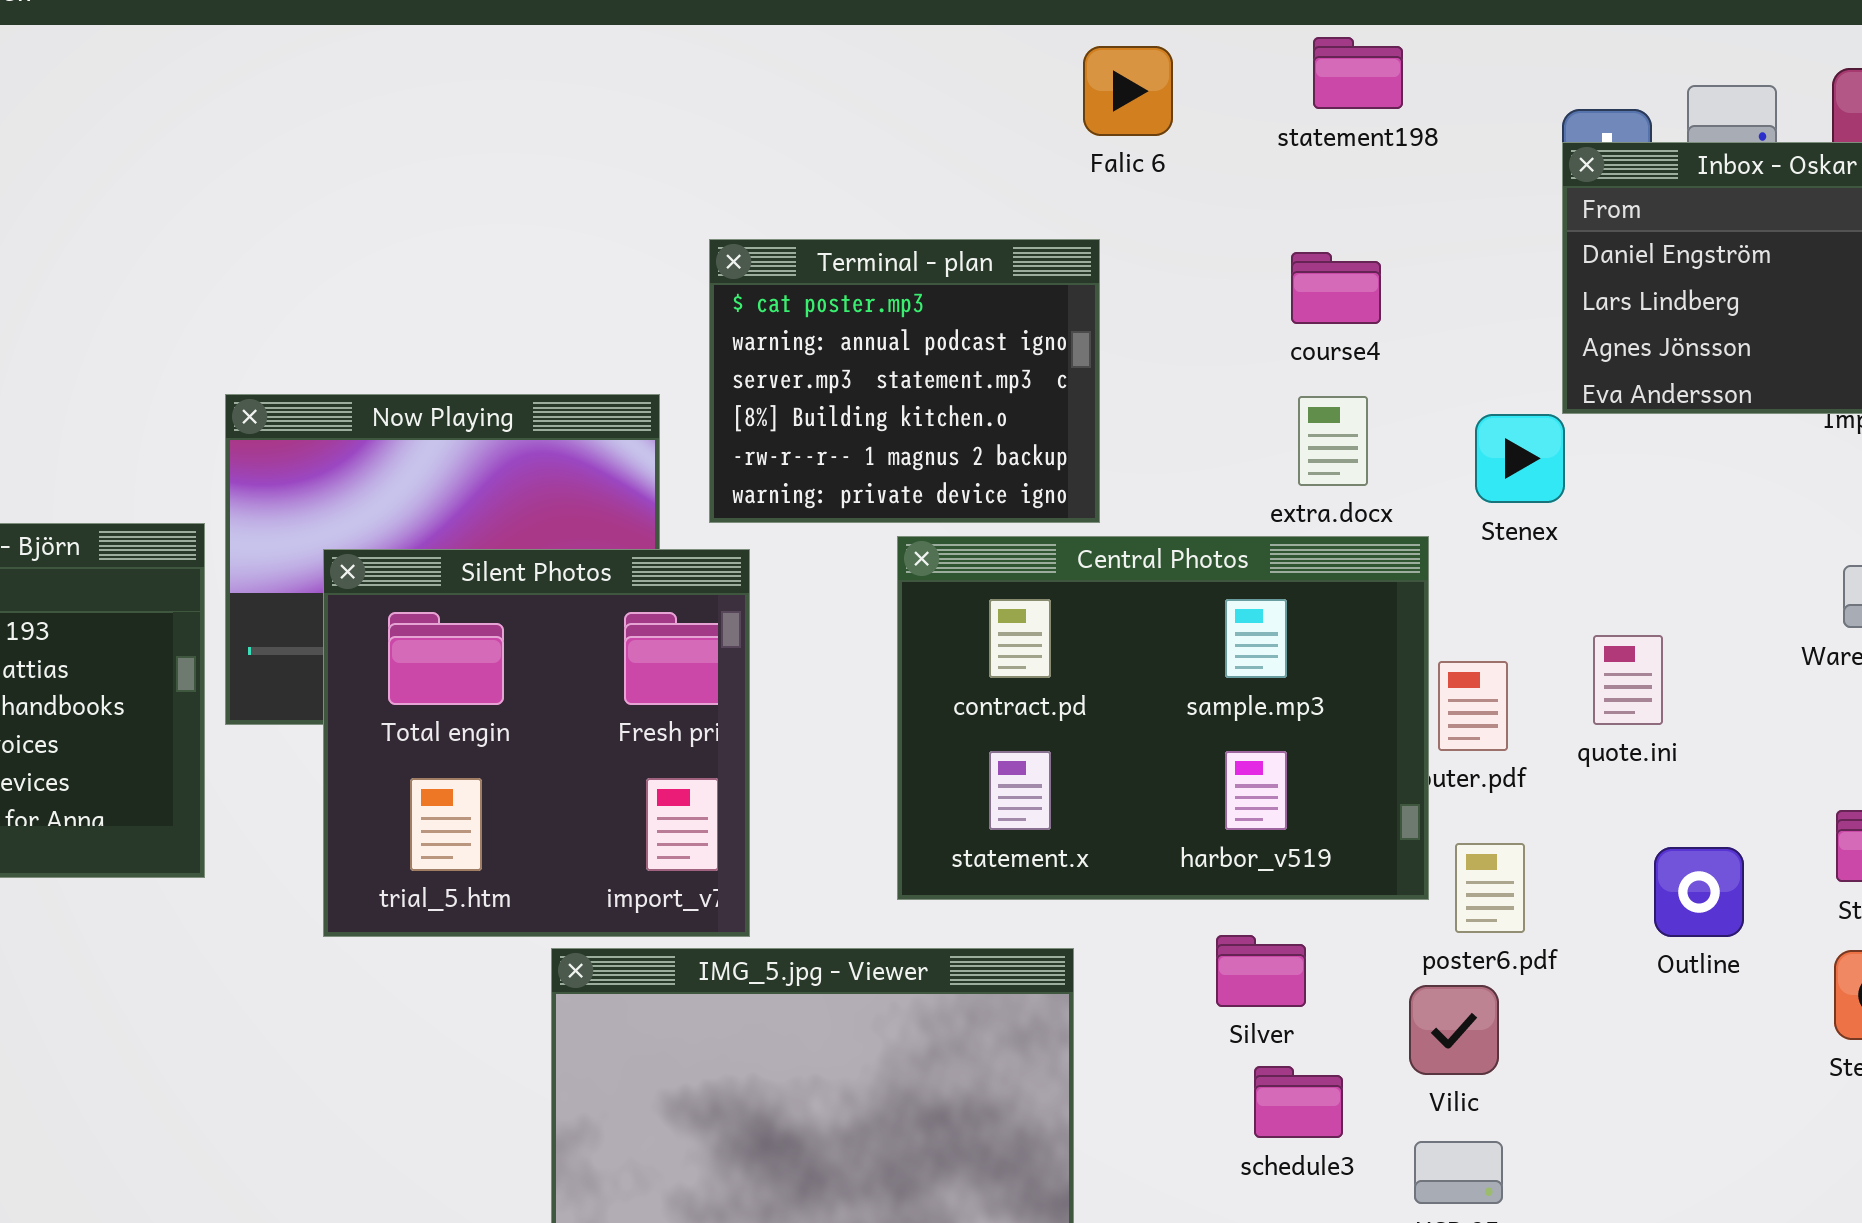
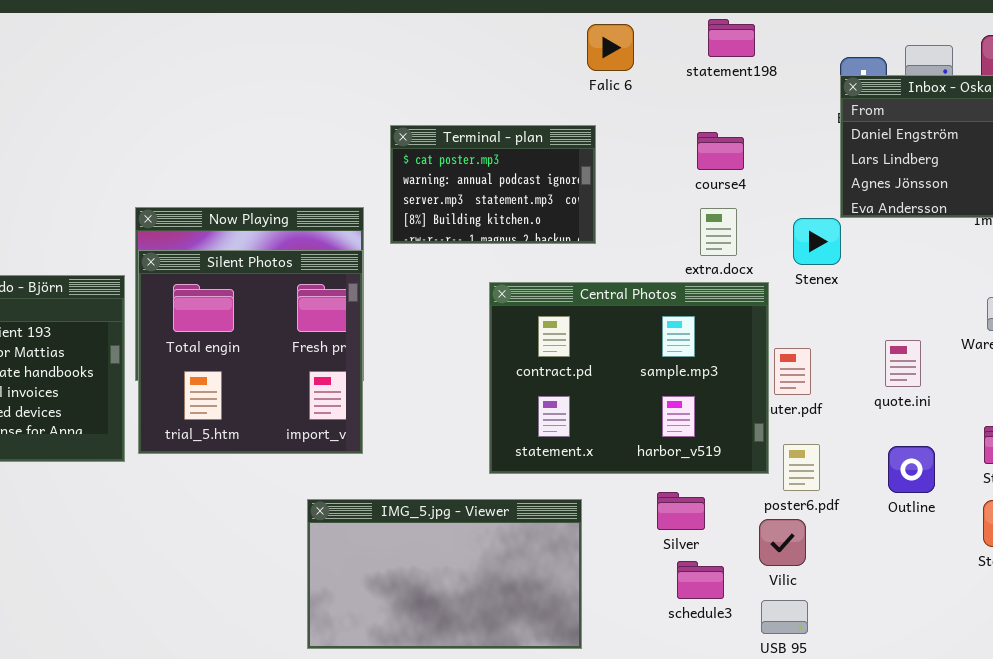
Terminal - plan: [709,239,1100,523] -> [390,125,596,244], resized
Silent Photos: [323,549,750,937] -> [138,250,363,454], moved
quote.ini: [1593,635,1663,725] -> [885,340,921,387], moved

